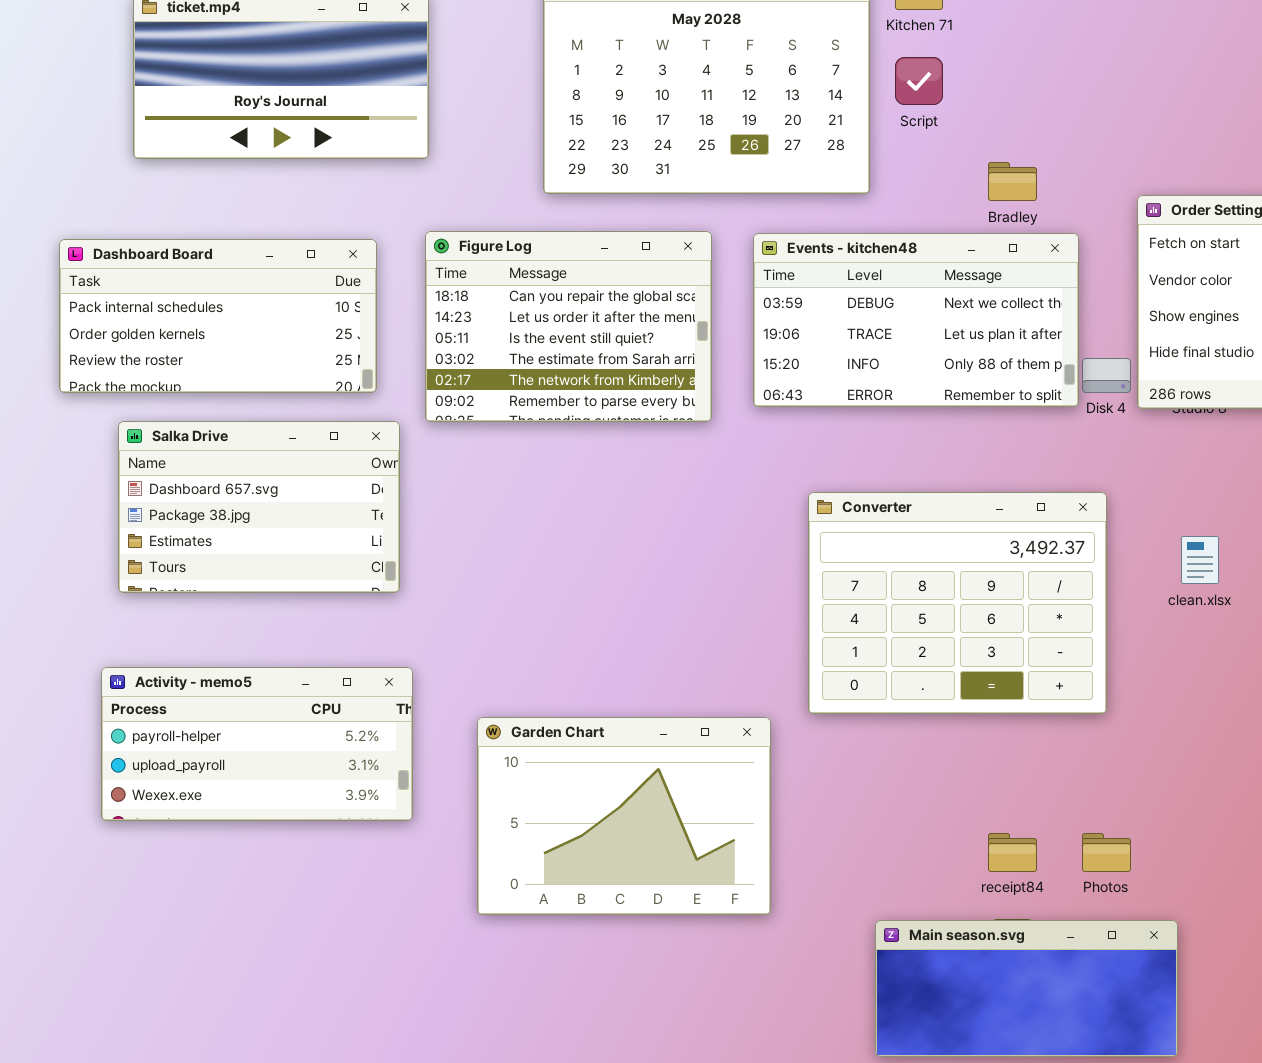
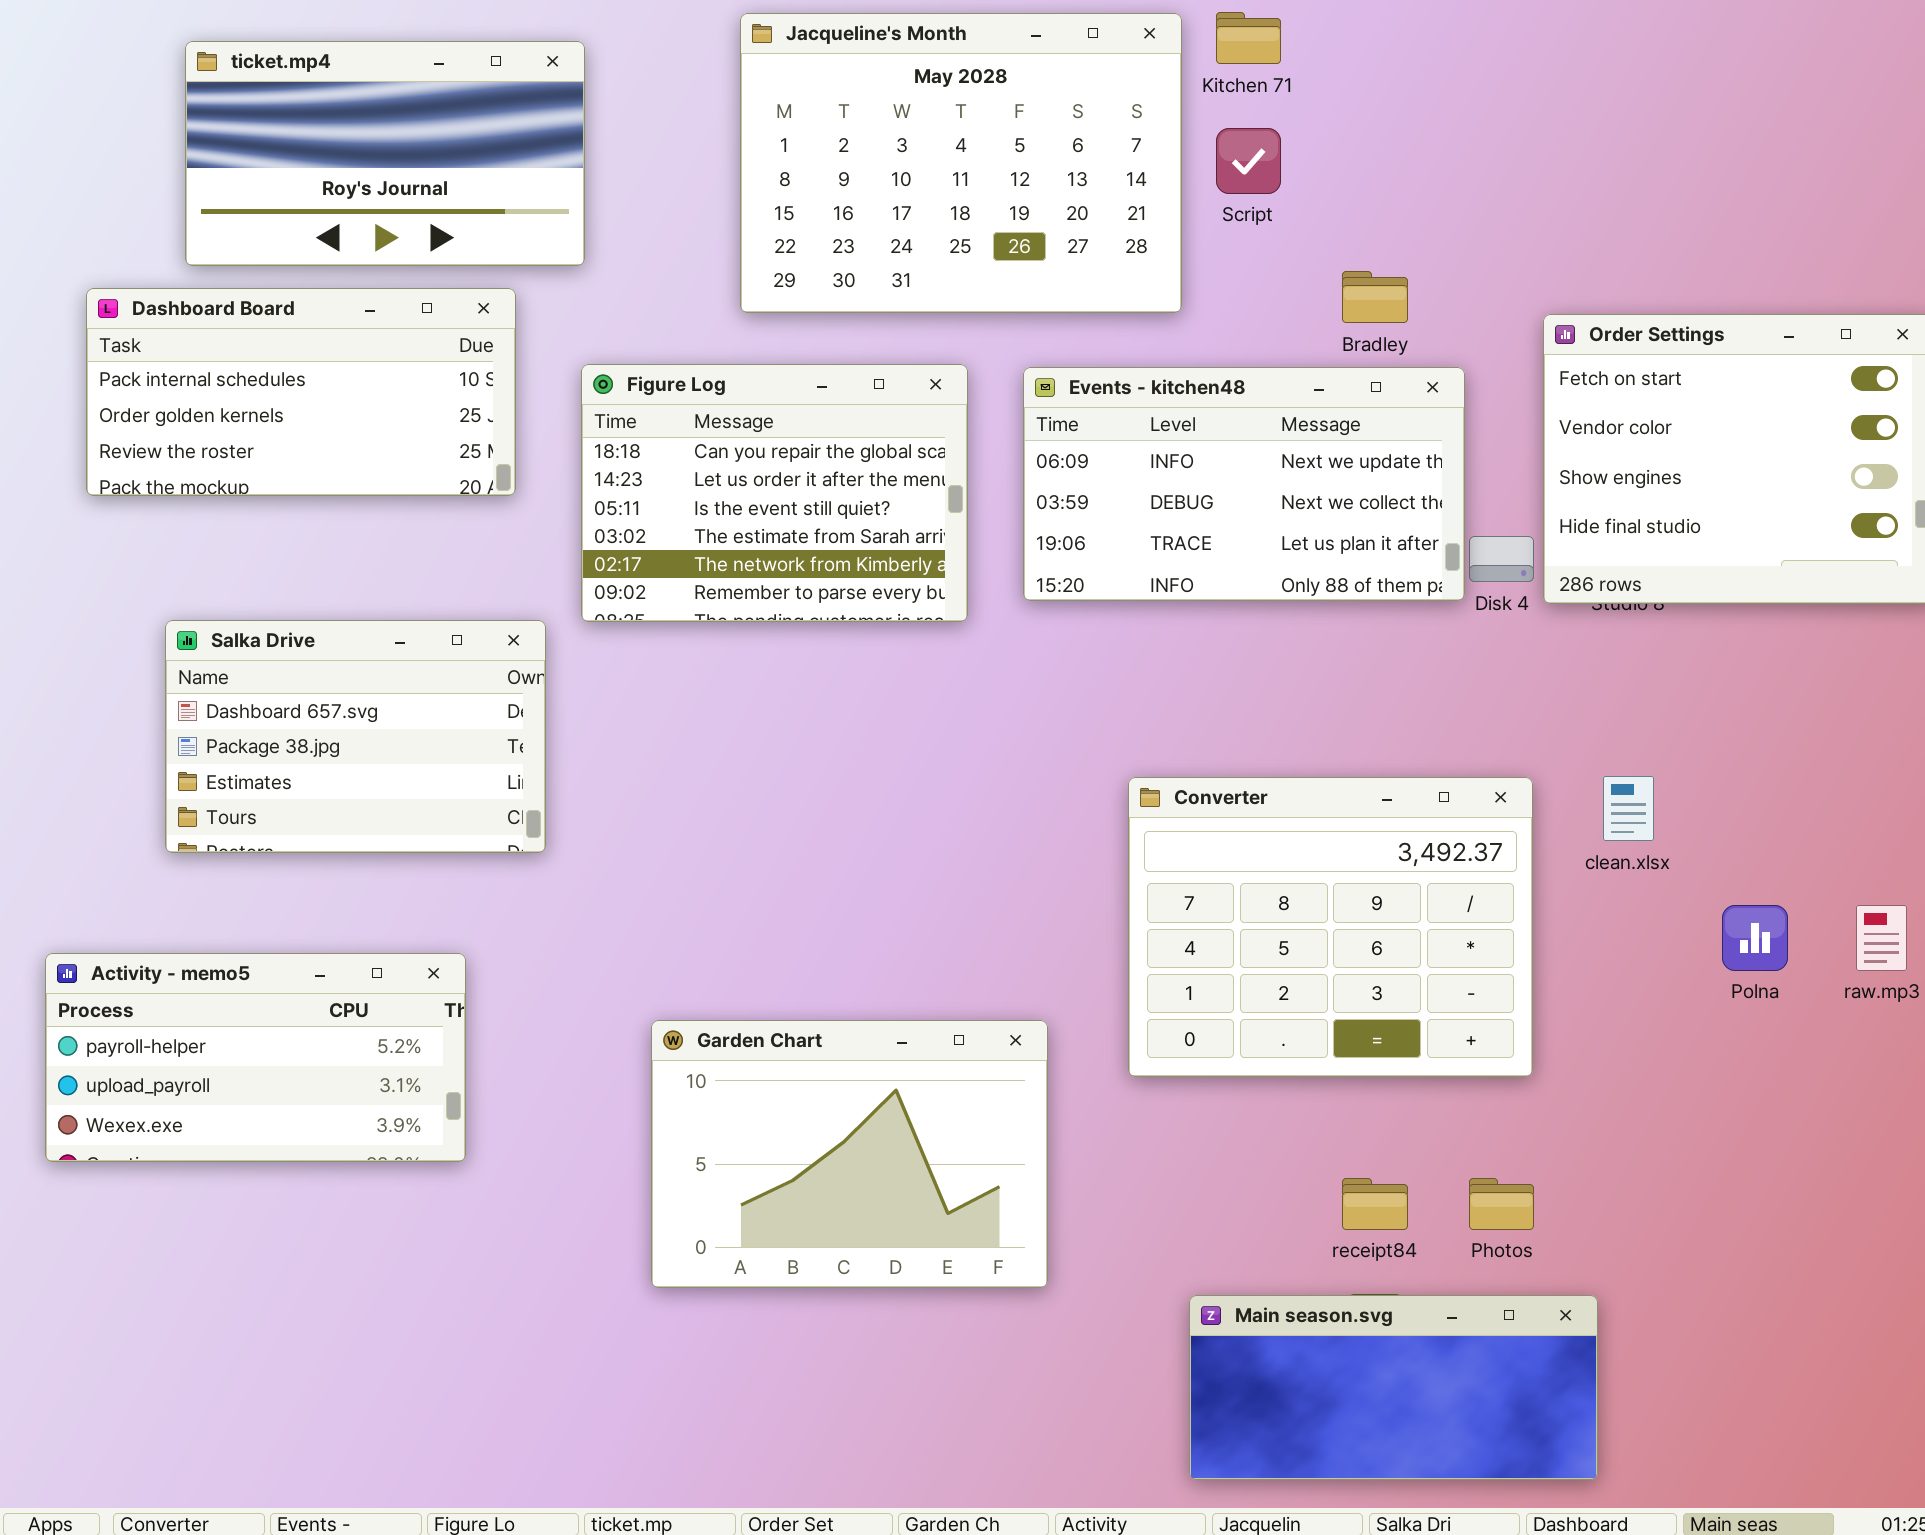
Events - kitchen48: [753,233,1079,407] -> [1023,367,1465,601], scrolled up 1 row
Dashboard Board: [59,239,377,393] -> [86,288,516,496], moved
Converter: [808,492,1107,714] -> [1128,777,1533,1077], moved
Activity - memo5: [101,667,413,821] -> [45,953,466,1162], moved

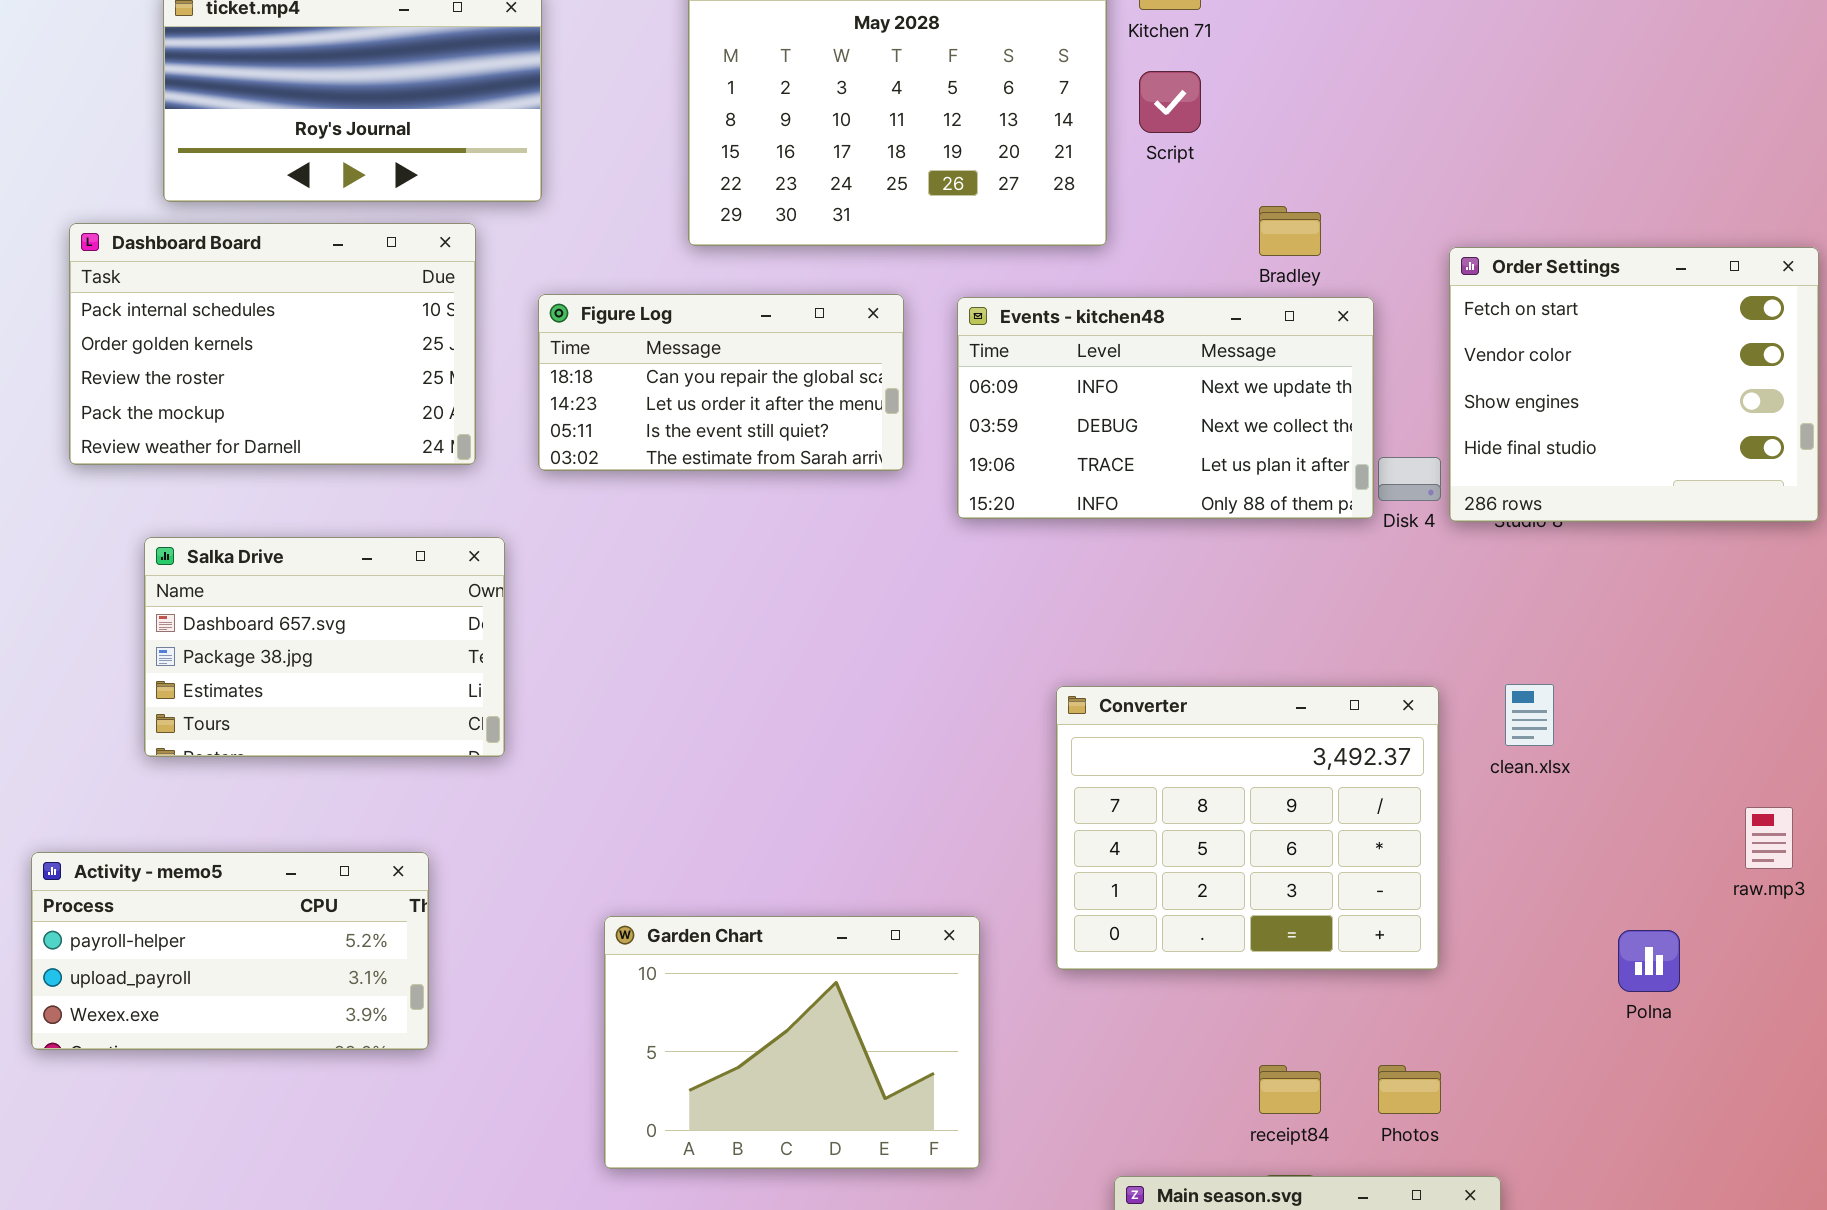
Dashboard Board: [86,288,516,496] -> [69,223,476,465], resized
Figure Log: [581,364,968,622] -> [538,294,904,471], resized
Polna: [1722,905,1788,971] -> [1618,930,1680,992], moved

